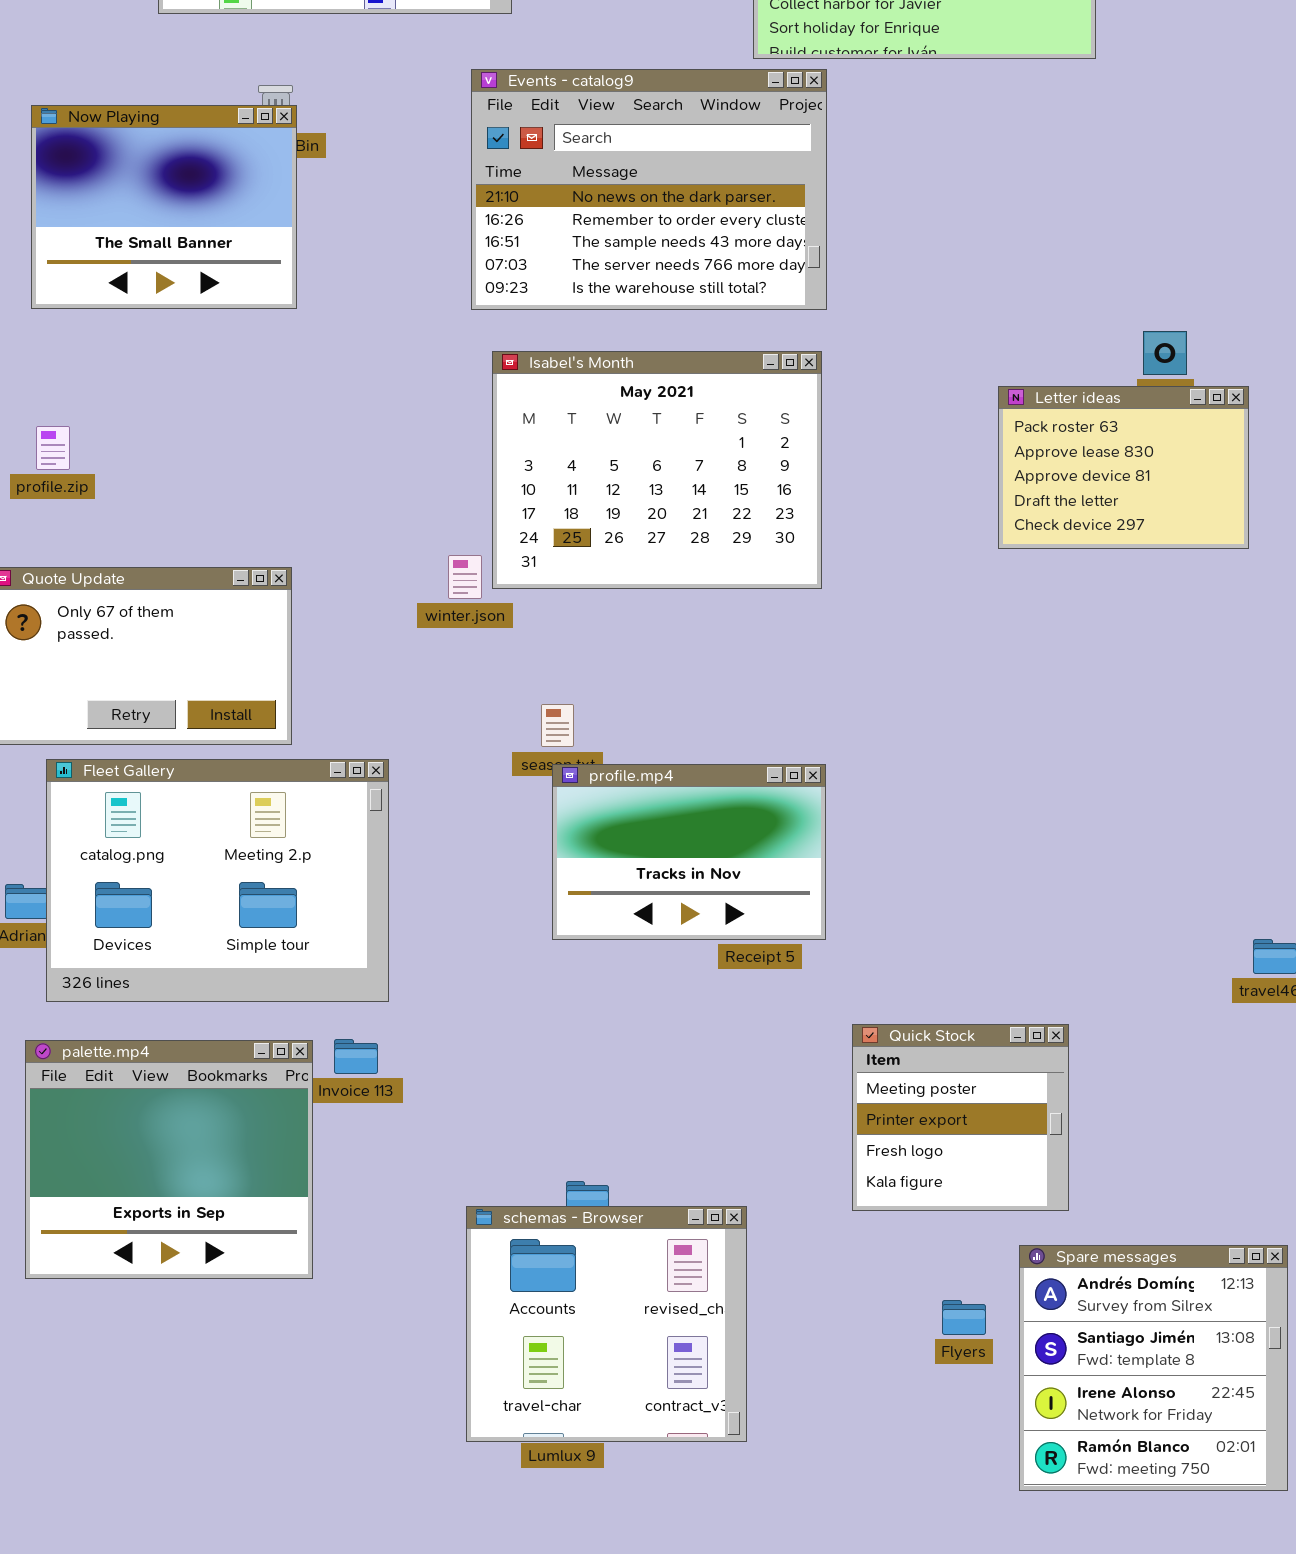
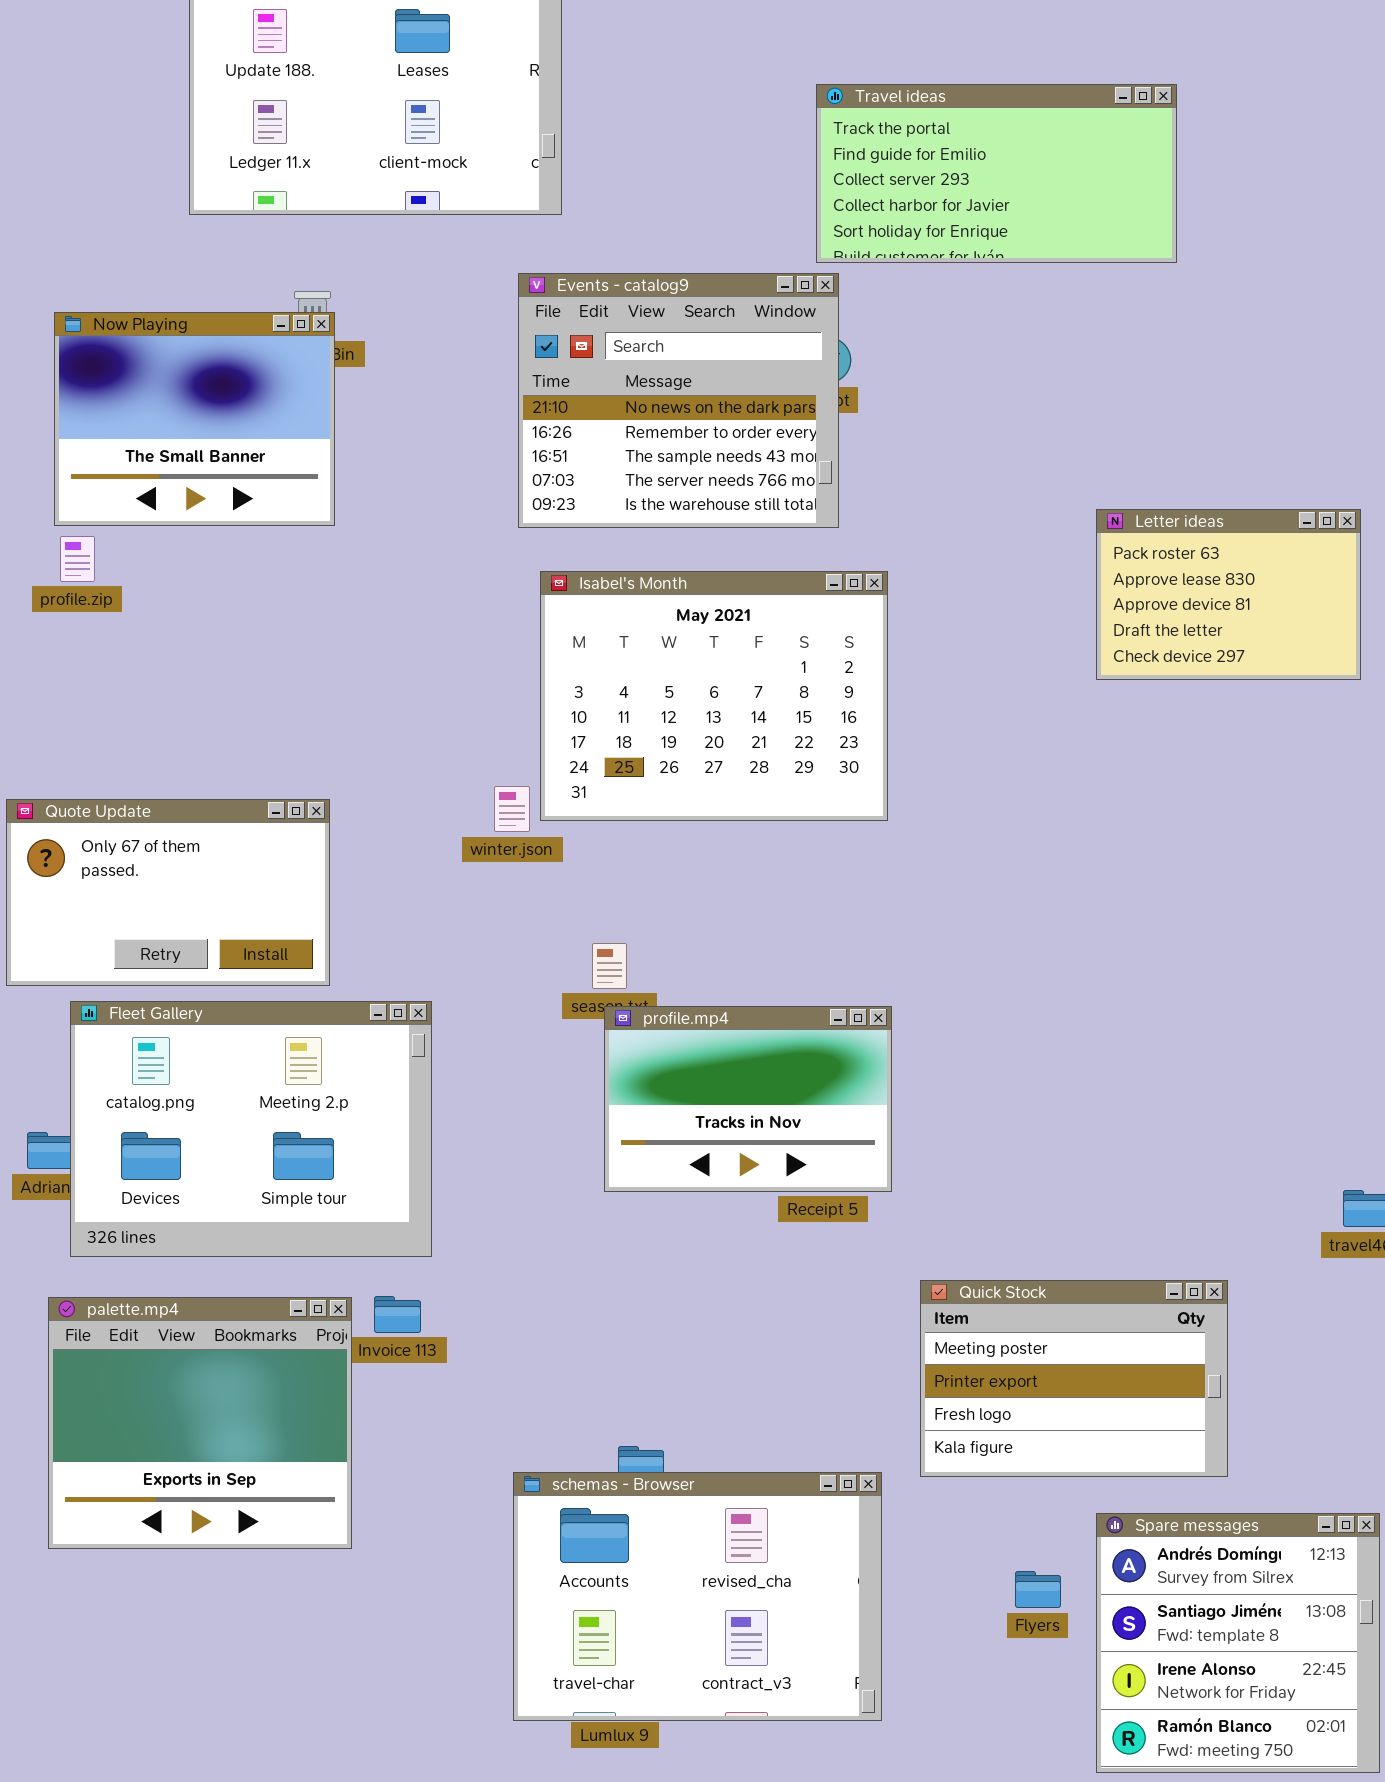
Events - catalog9: [471,69,827,310] -> [518,273,839,528], resized
Letter ideas: [998,386,1249,549] -> [1096,509,1361,680], moved
profile.zip: [36,426,70,470] -> [60,536,95,582], moved
Quick Stock: [852,1024,1069,1211] -> [920,1280,1228,1477], resized
schemas - Browser: [466,1206,747,1442] -> [513,1472,882,1721], resized

